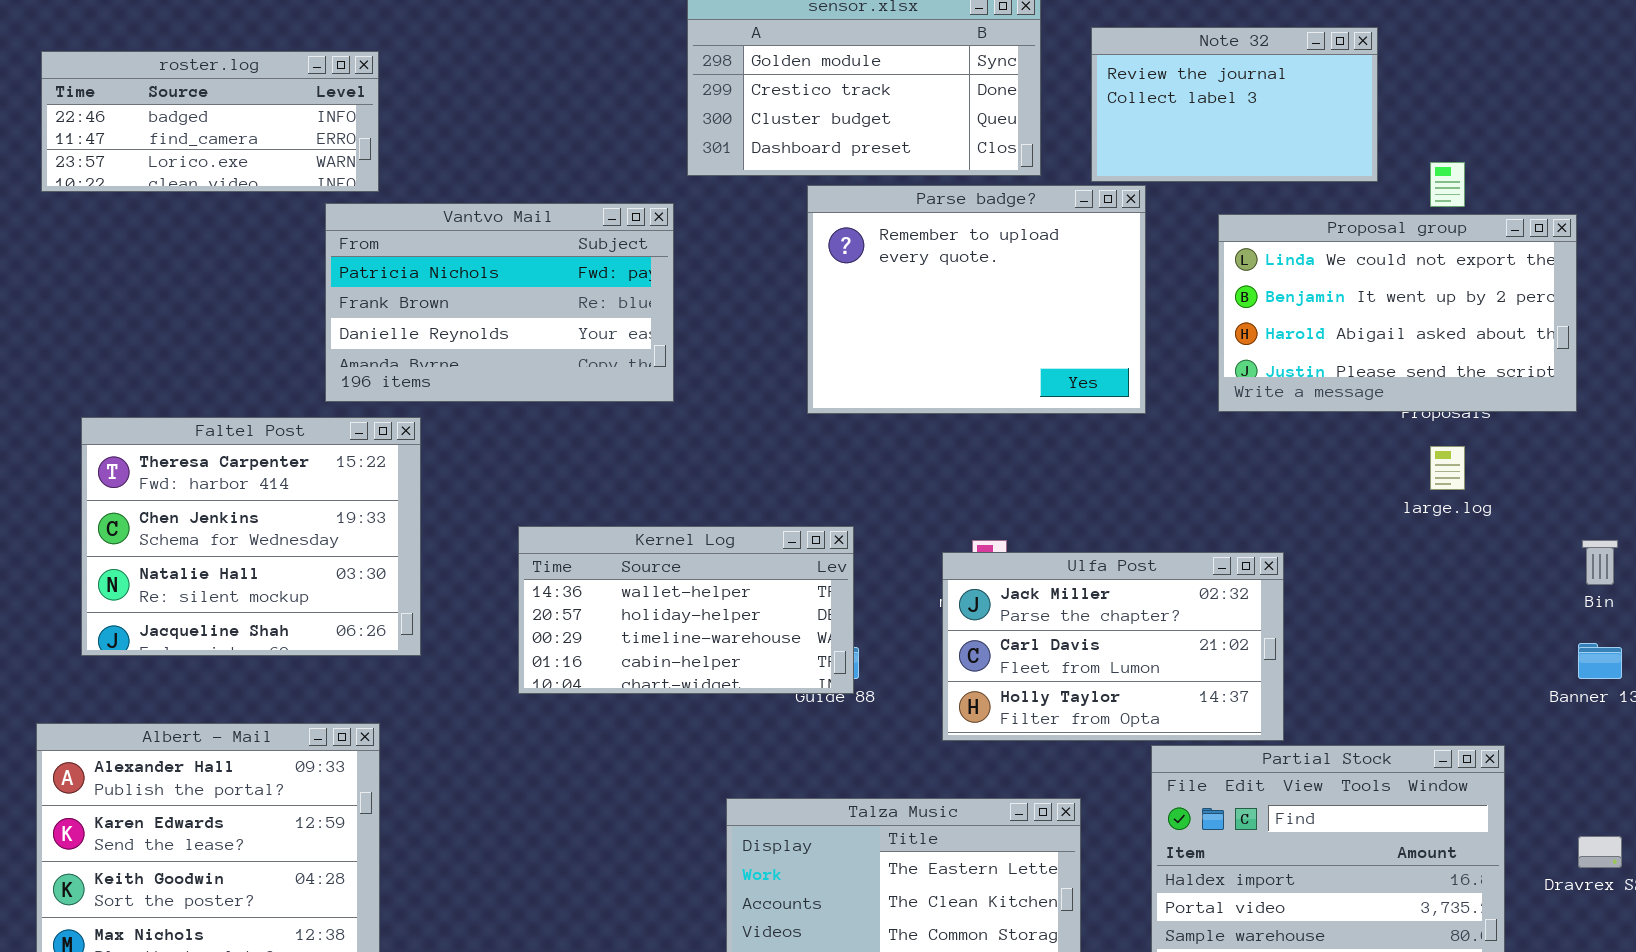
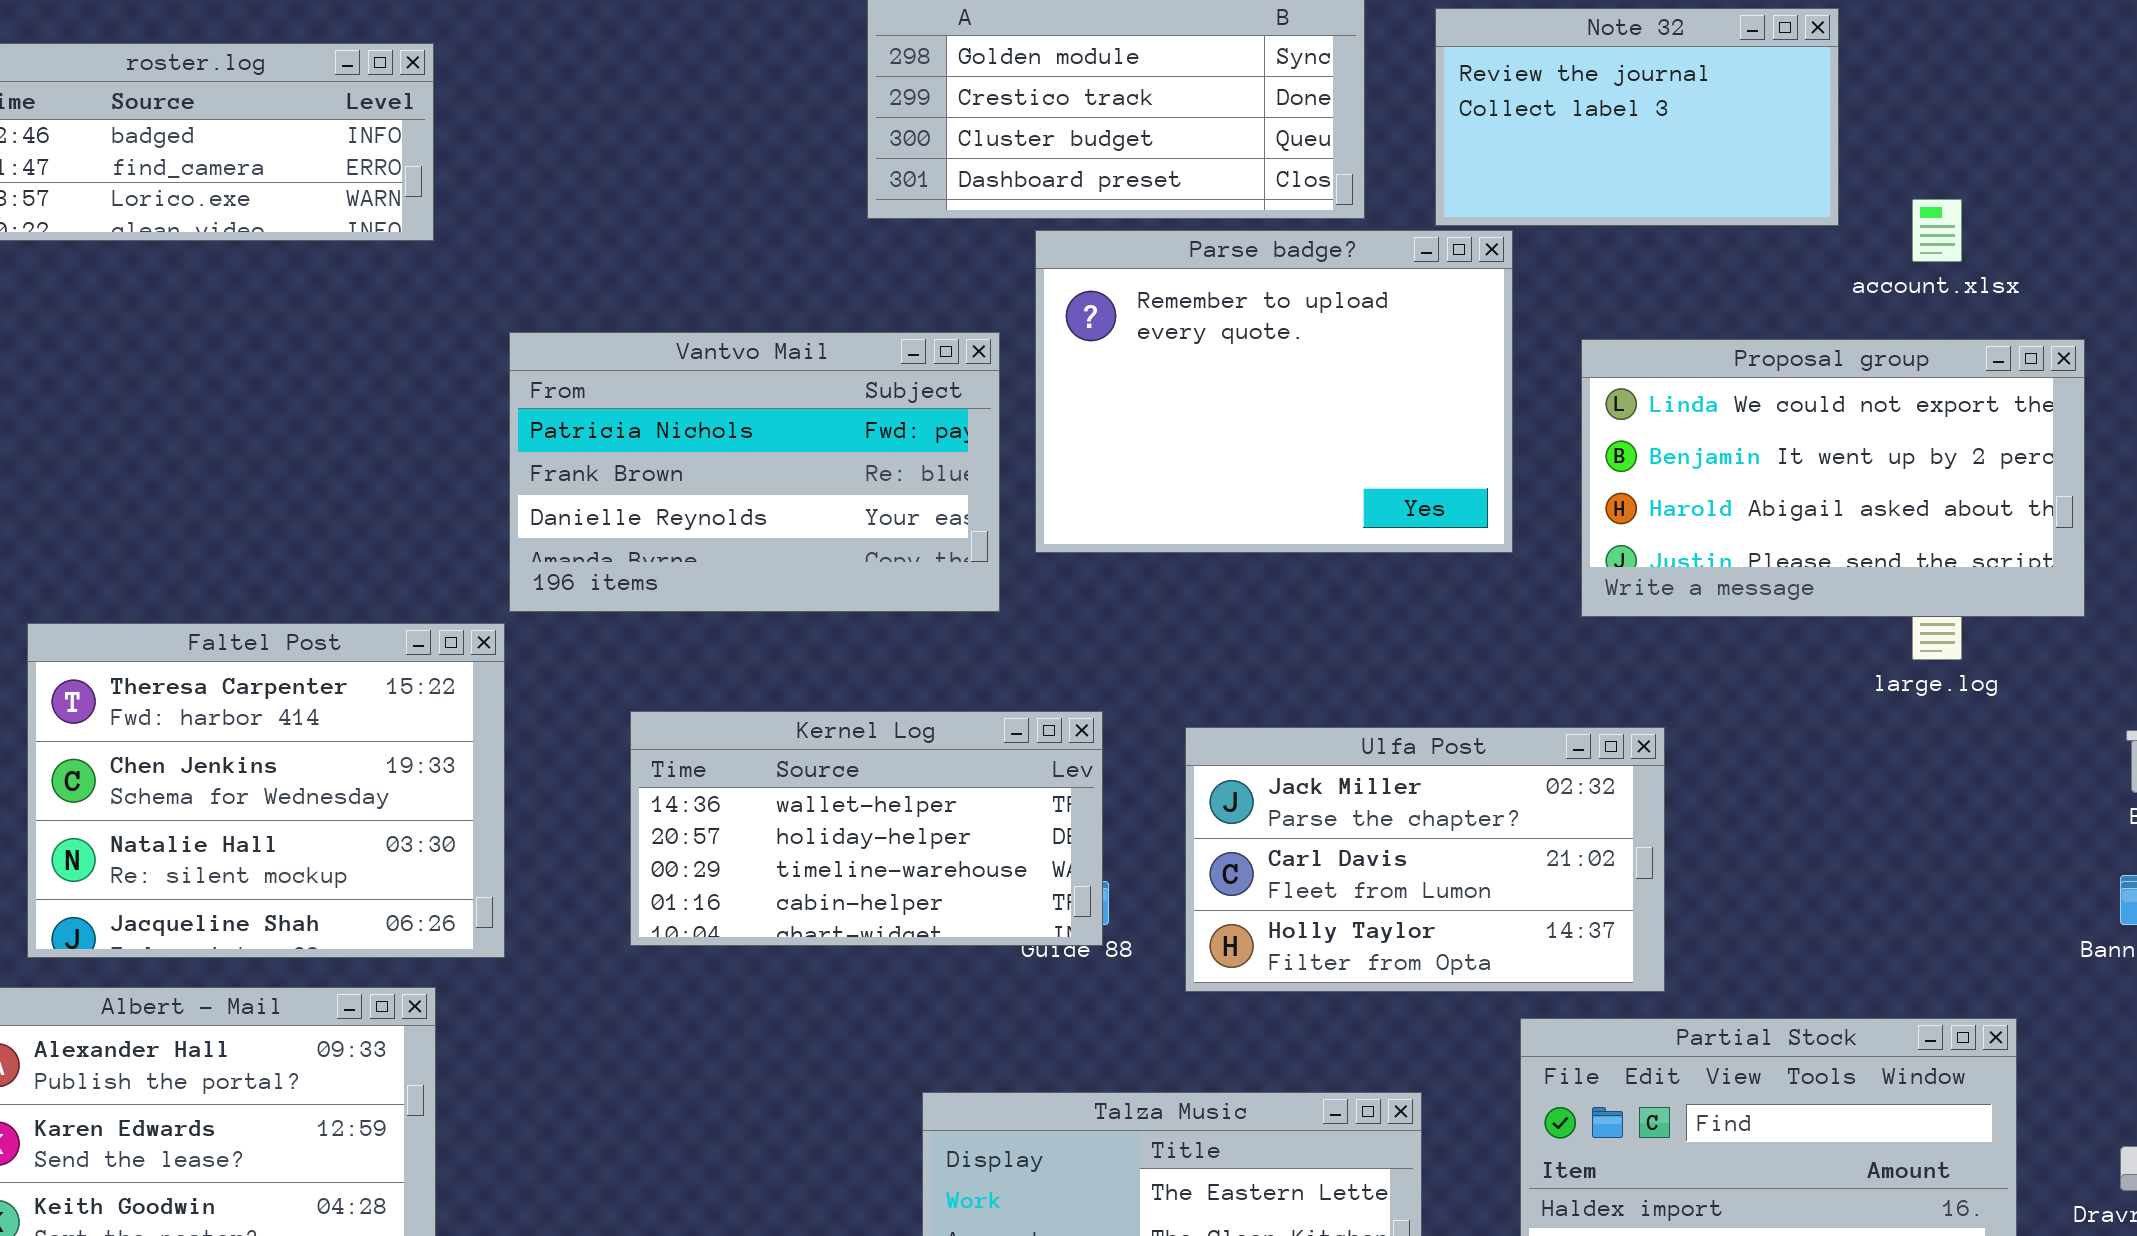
Vantvo Mail: [325,203,674,402] -> [509,332,1000,612], moved
Proposal group: [1218,214,1577,412] -> [1581,339,2085,617], moved
Faltel Post: [81,417,421,656] -> [27,623,505,958], moved
Ulfa Post: [942,552,1284,741] -> [1185,727,1665,992], moved

